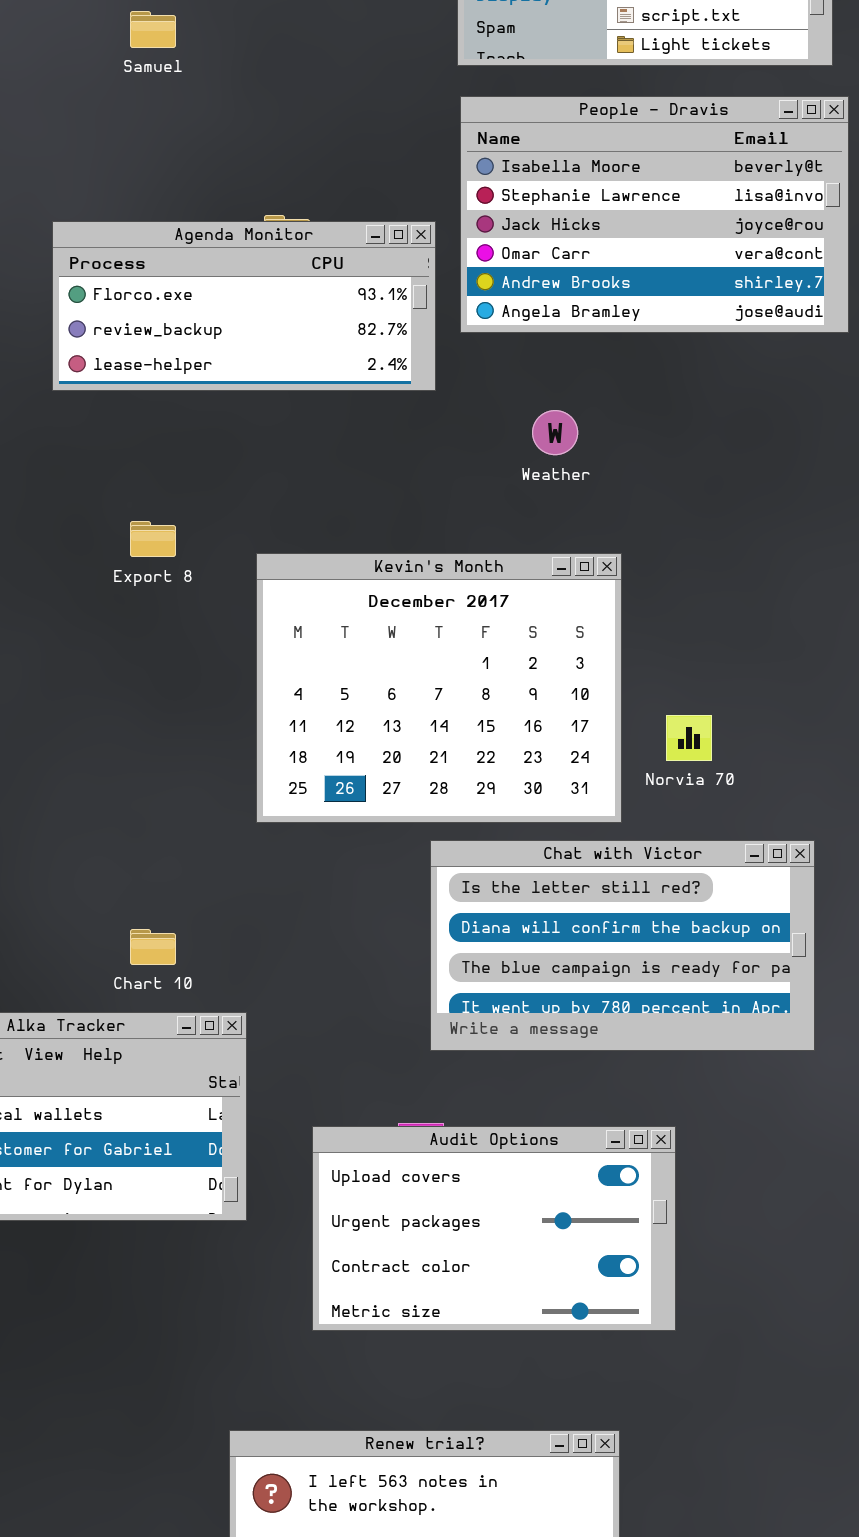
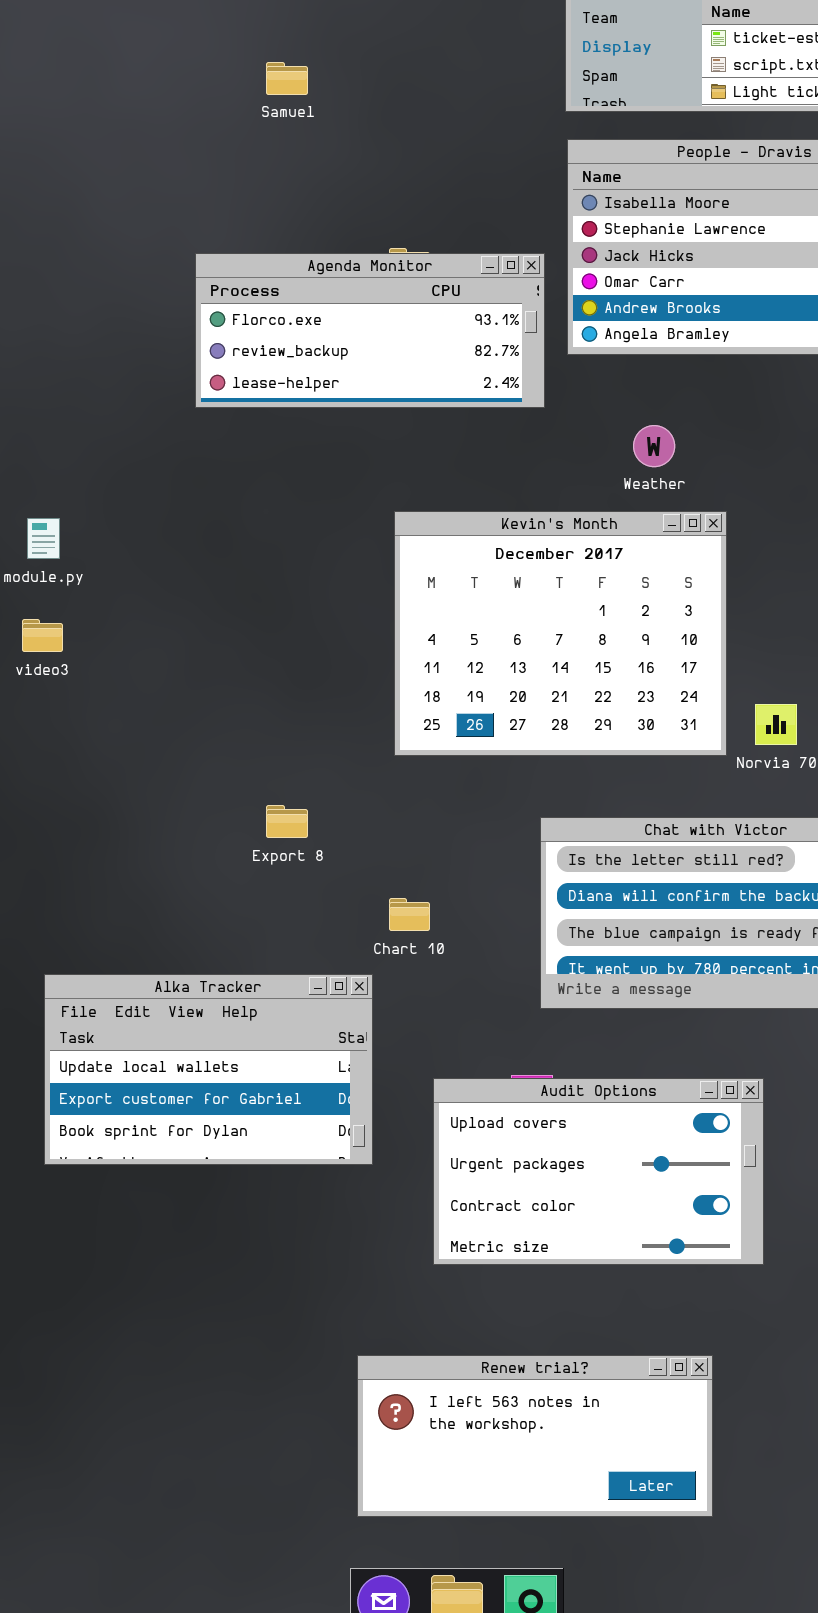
Export 8: [130,521,176,557] -> [266,805,308,838], moved
Kevin's Month: [256,553,622,823] -> [394,511,727,756], moved
Chart 10: [130,929,176,965] -> [389,898,430,931], moved

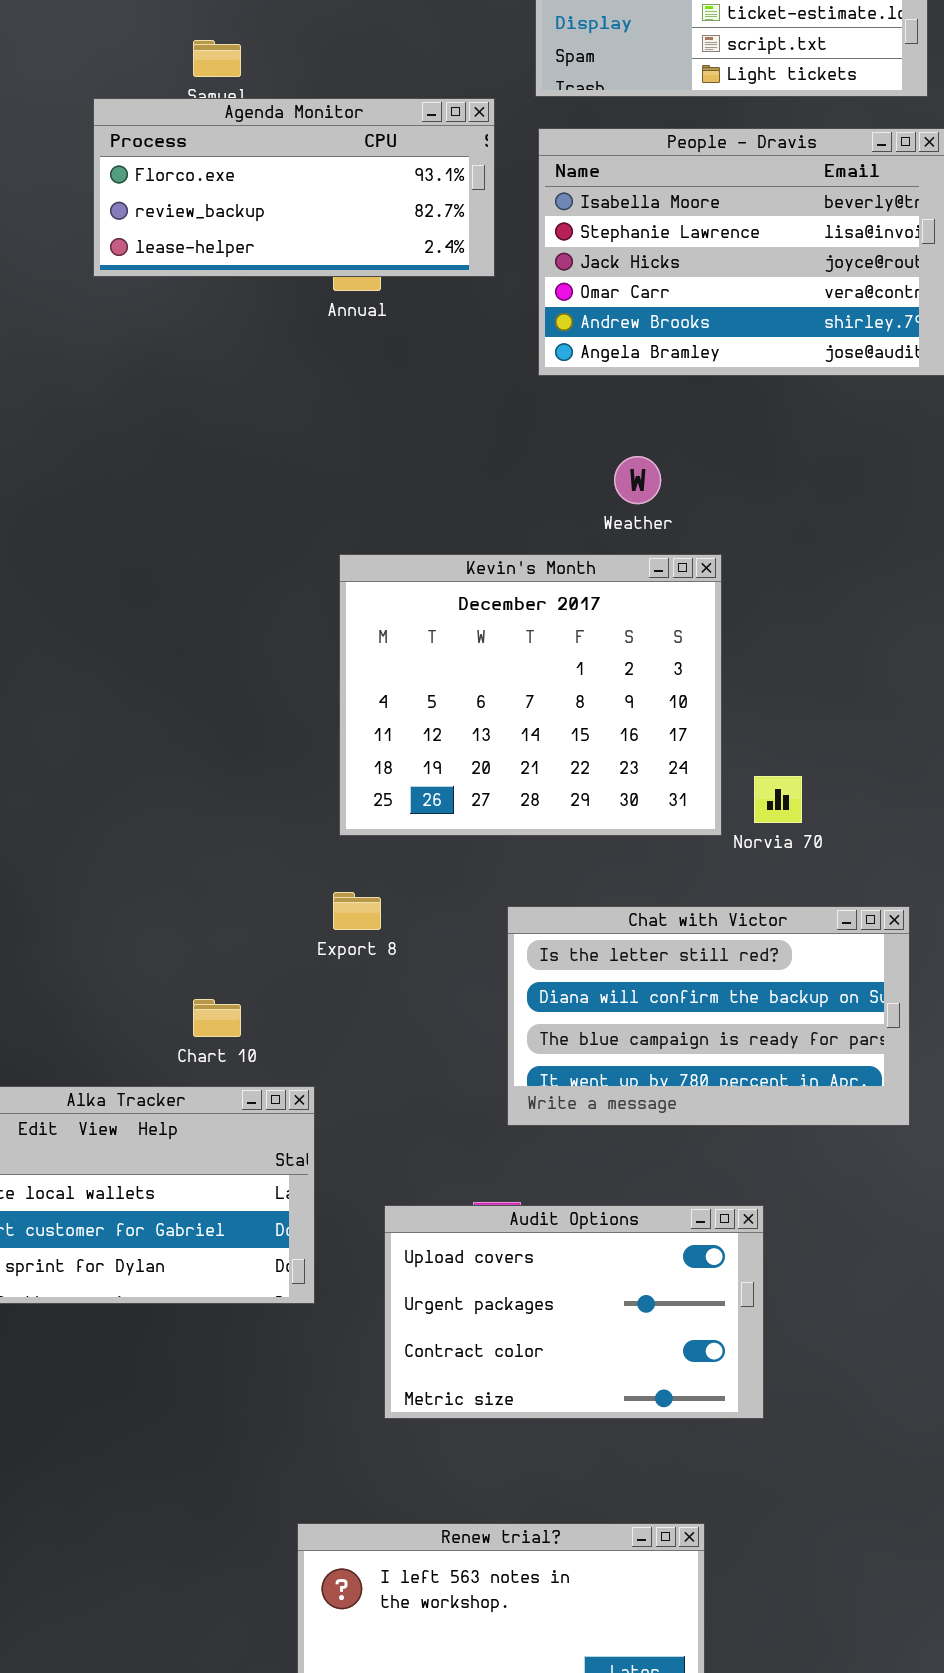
Agenda Monitor: [195,253,545,408] -> [93,98,495,277], moved
Export 8: [266,805,308,838] -> [333,892,381,930], moved
Chart 10: [389,898,430,931] -> [193,999,241,1037], moved

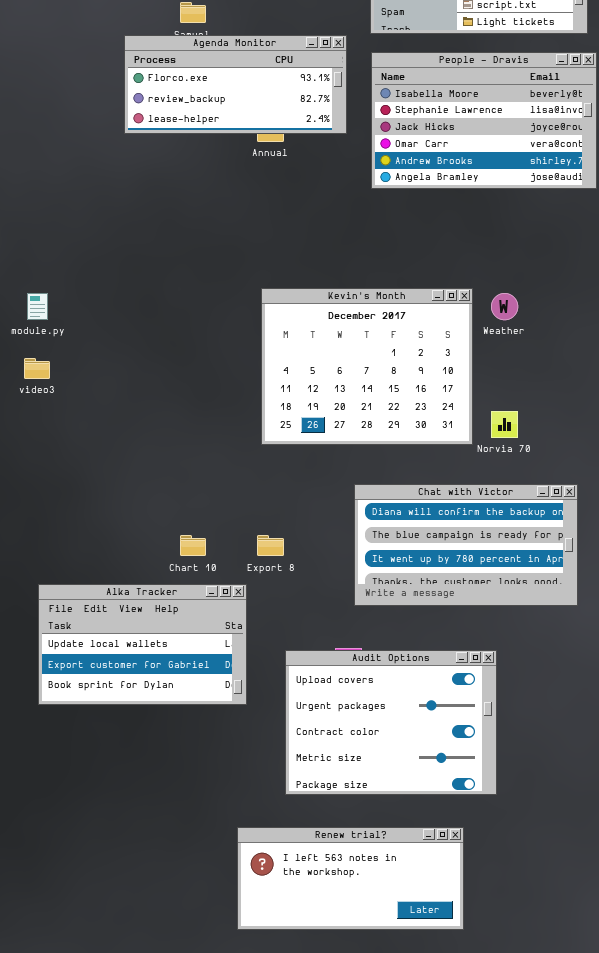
Weather: [614,456,661,504] -> [491,293,518,320], moved
Export 8: [333,892,381,930] -> [257,535,284,556], moved
Chat with Victor: [507,906,910,1126] -> [354,484,578,606], scrolled down 1 row
Audit Options: [384,1205,764,1419] -> [285,650,497,795], resized

